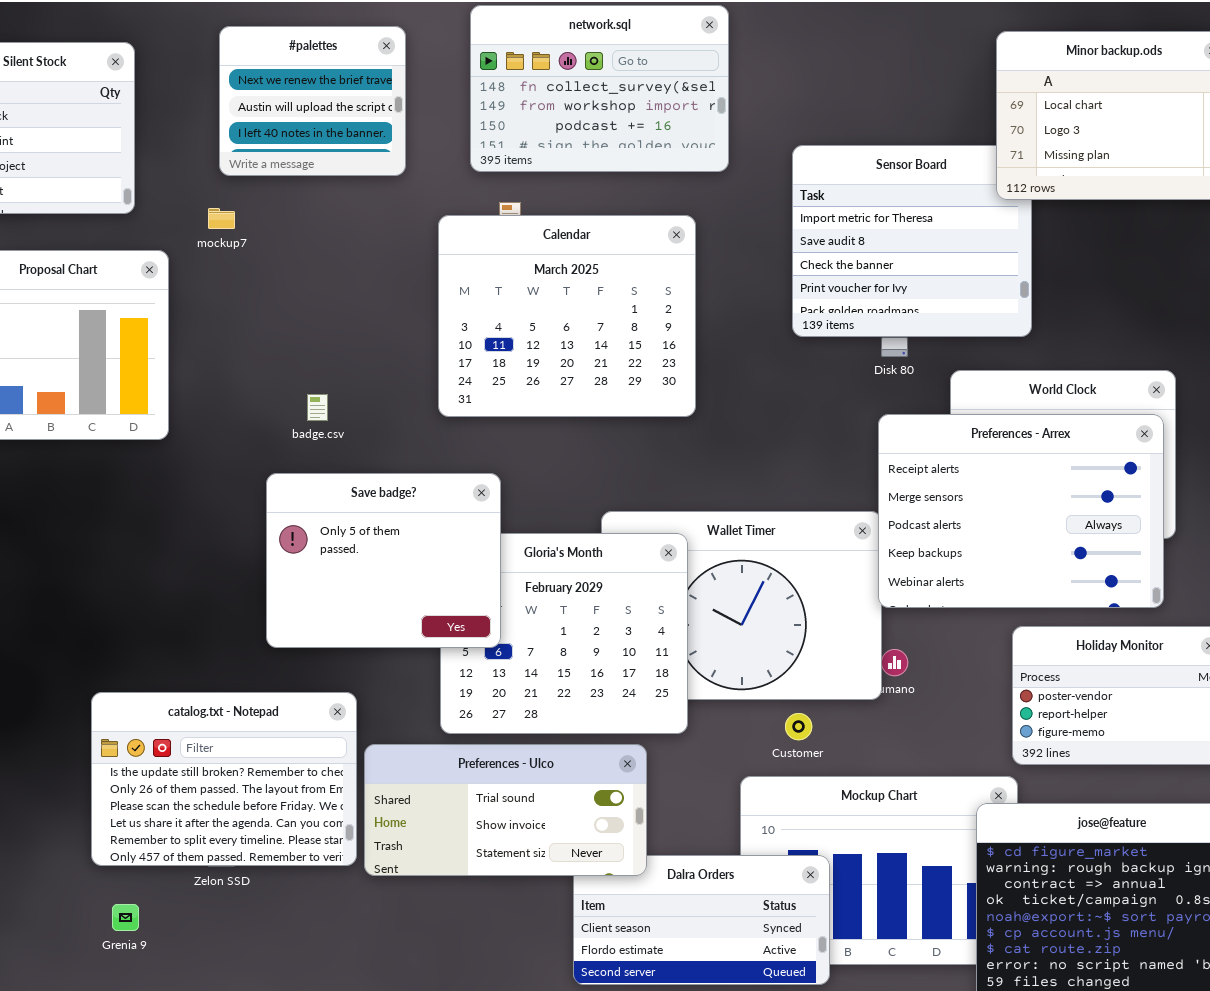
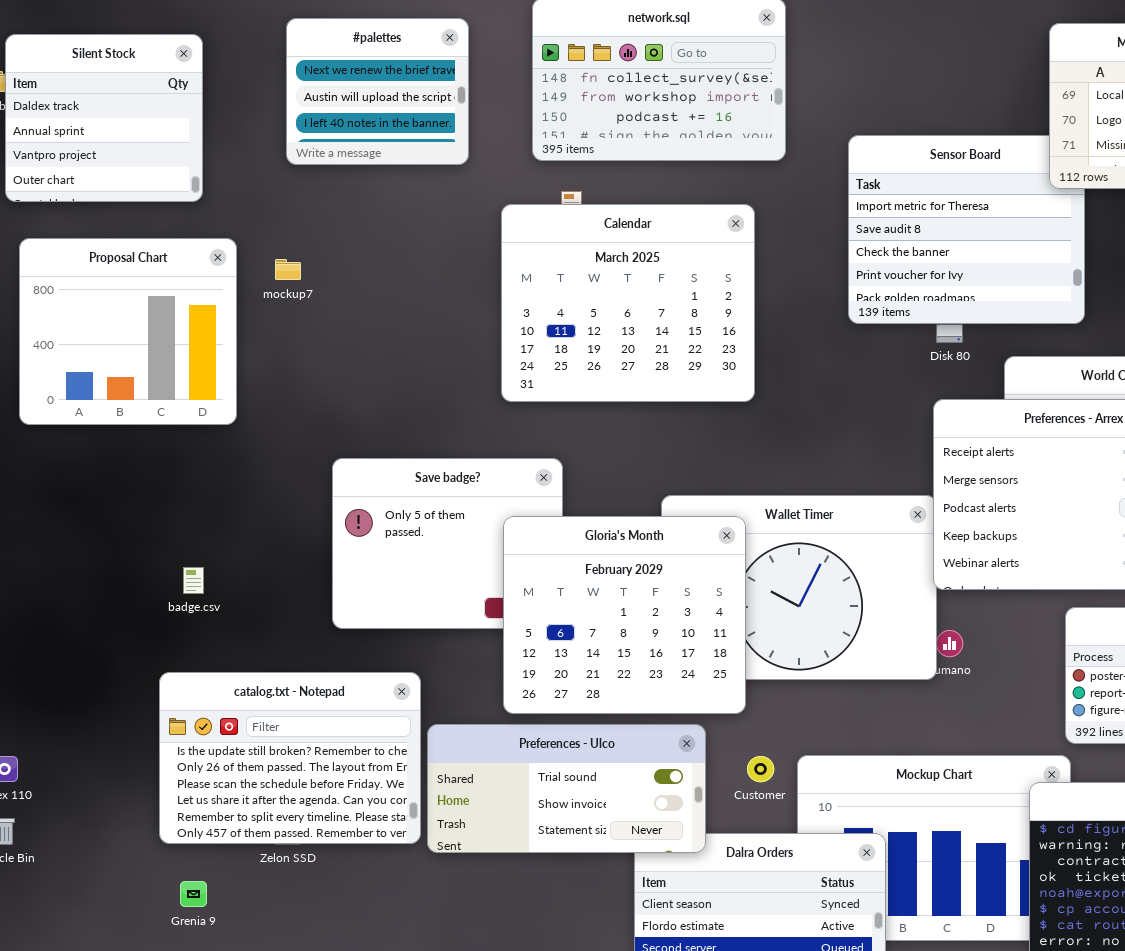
mockup7: [208,208,235,229] -> [275,259,301,280], moved
badge.csv: [307,394,328,421] -> [183,567,204,594], moved
Gloria's Month: [440,533,688,734] -> [503,516,746,714], raised
Customer: [785,713,812,740] -> [747,756,774,782], moved

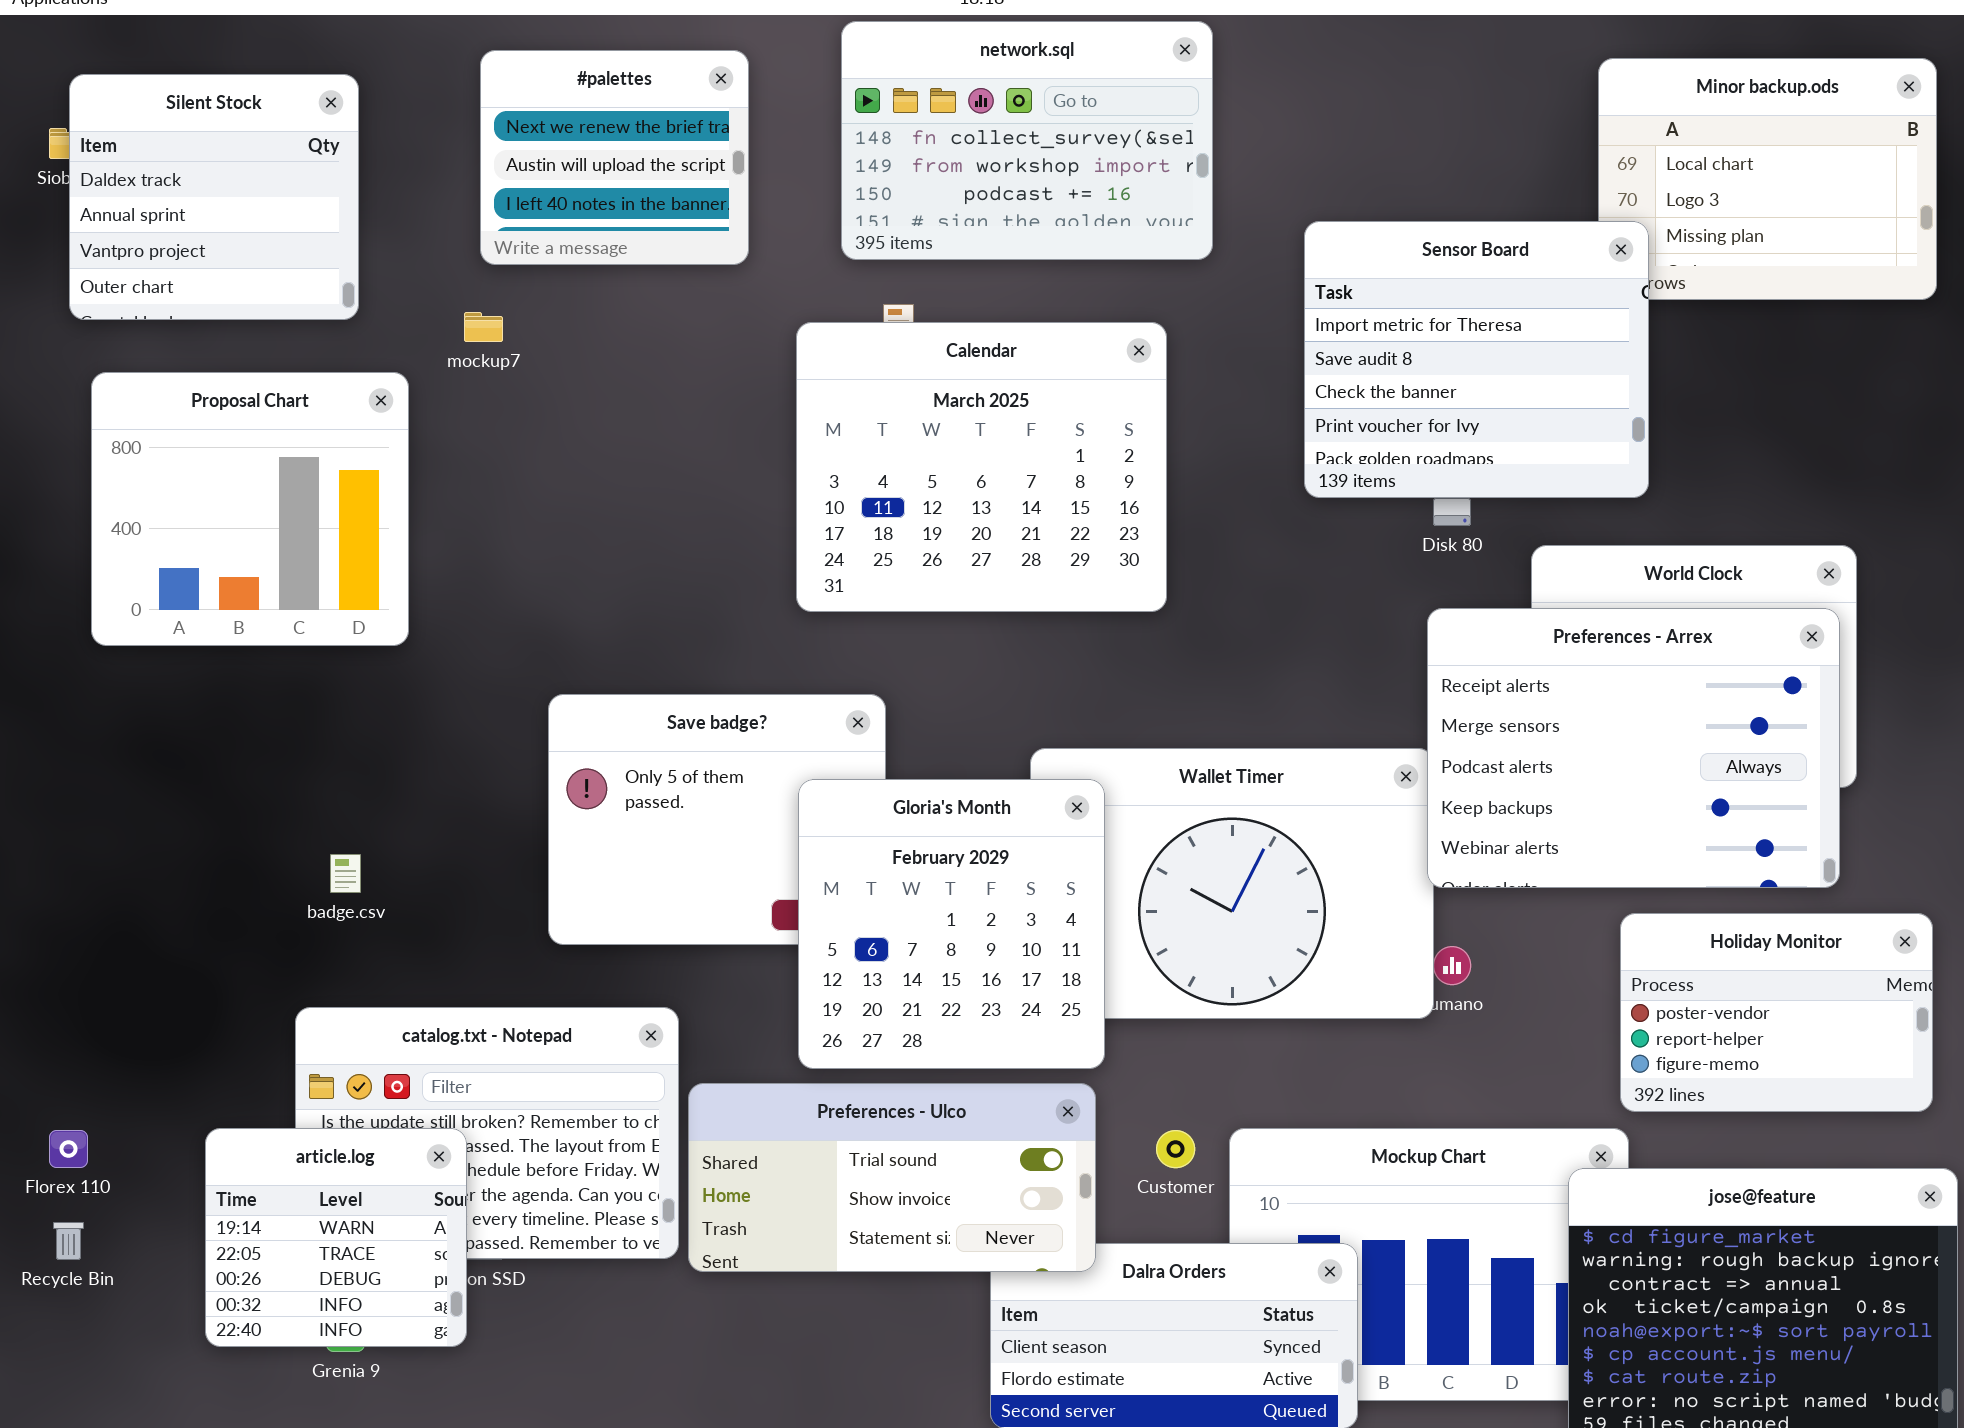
Sensor Board: [848,135,1085,324] -> [1304,221,1649,498], raised
mockup7: [275,259,301,280] -> [464,312,503,342], moved
Gloria's Month: [503,516,746,714] -> [798,779,1105,1069], resized
article.log: none -> [205,1128,467,1347], opened

